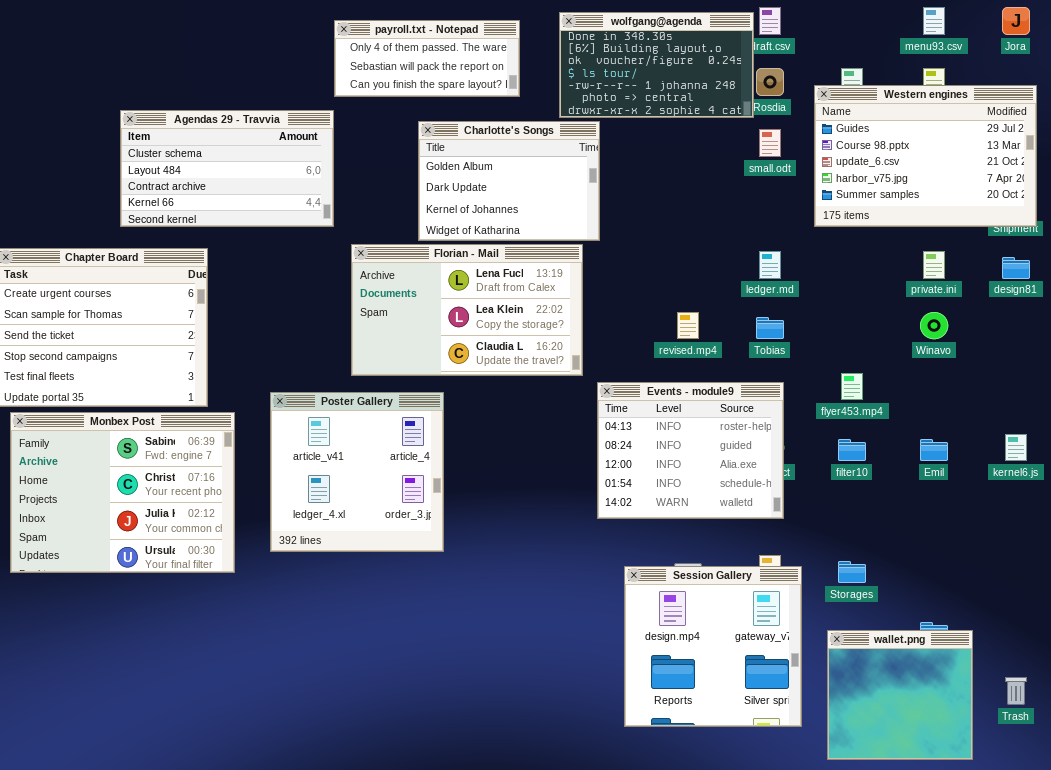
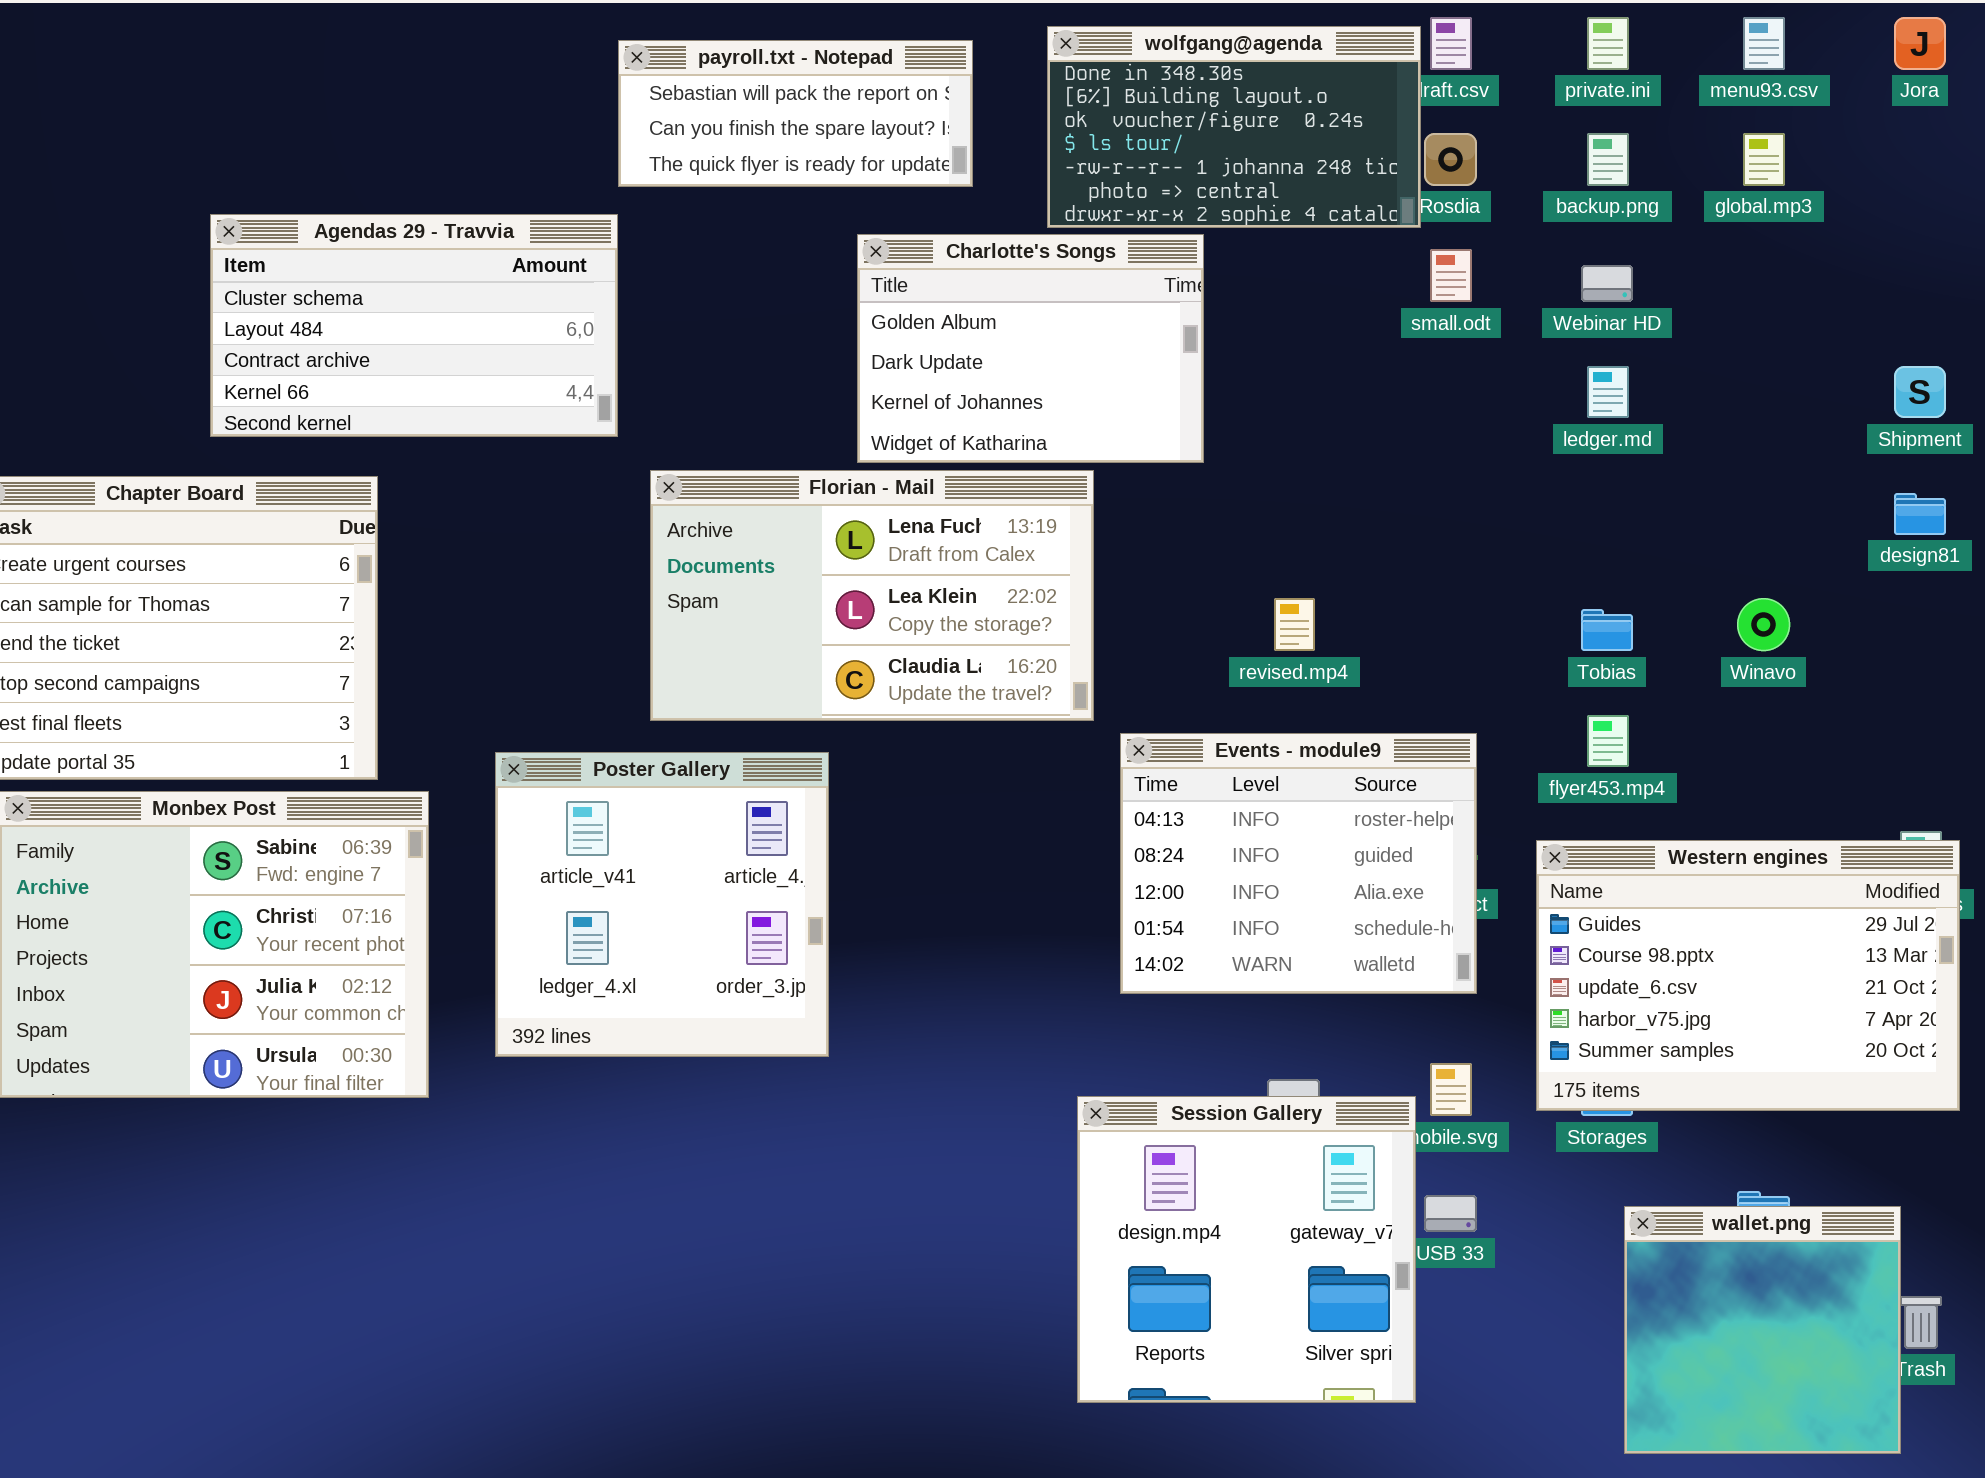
payroll.txt - Notepad: [334,20,520,97] -> [618,40,973,187], scrolled down 1 row
Western engines: [814,85,1037,227] -> [1536,840,1960,1111], moved
Charlotte's Songs: [418,121,600,241] -> [857,234,1204,463], moved
ledger.md: [759,251,781,279] -> [1587,366,1629,418], moved
private.ini: [923,251,945,279] -> [1587,17,1629,70], moved
Tobias: [756,317,784,339] -> [1581,609,1633,651], moved
Session Gallery: [624,566,802,727] -> [1077,1096,1416,1403], moved
wallet.png: [827,630,973,760] -> [1624,1206,1901,1454], moved

